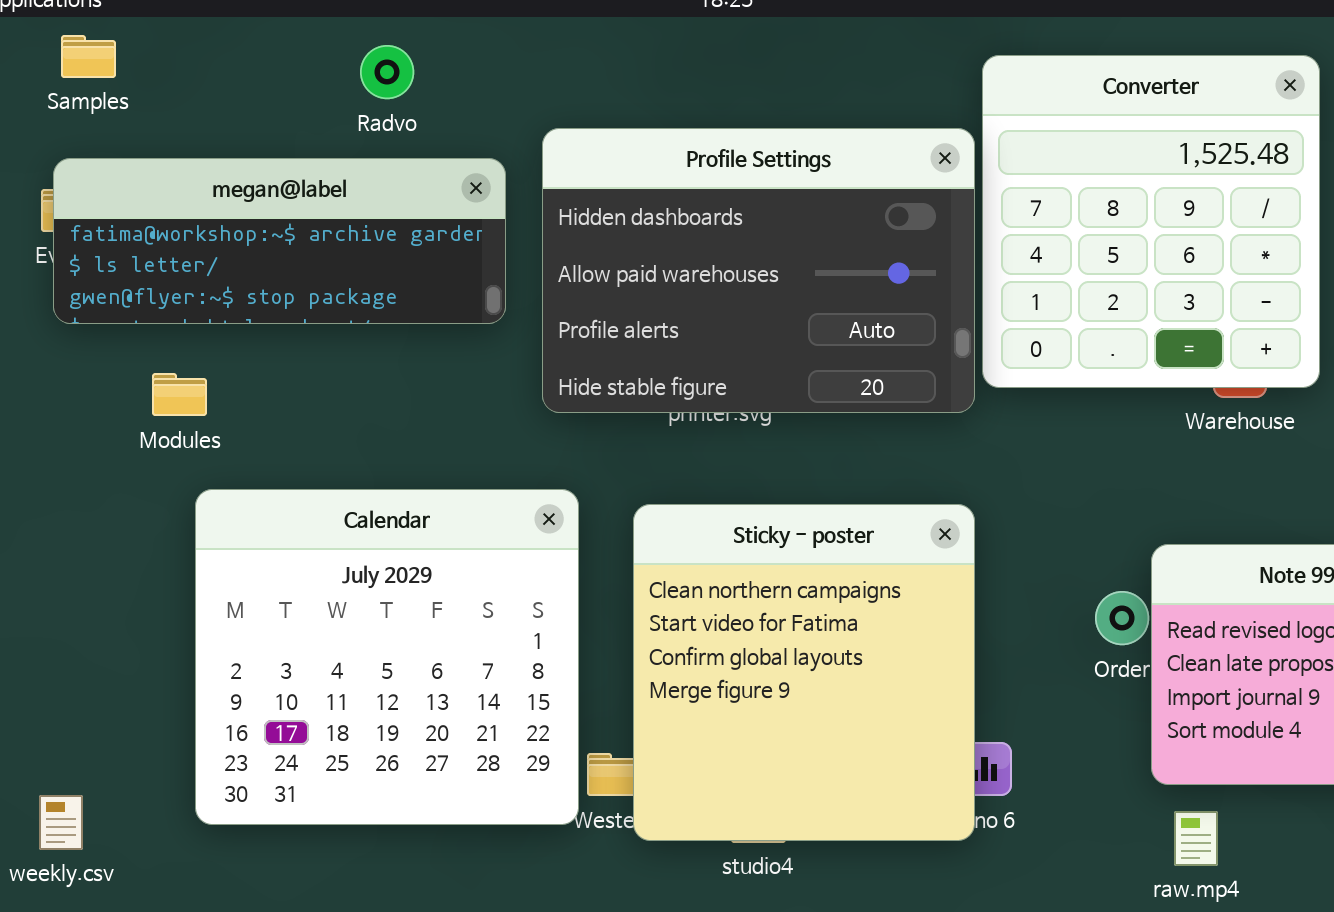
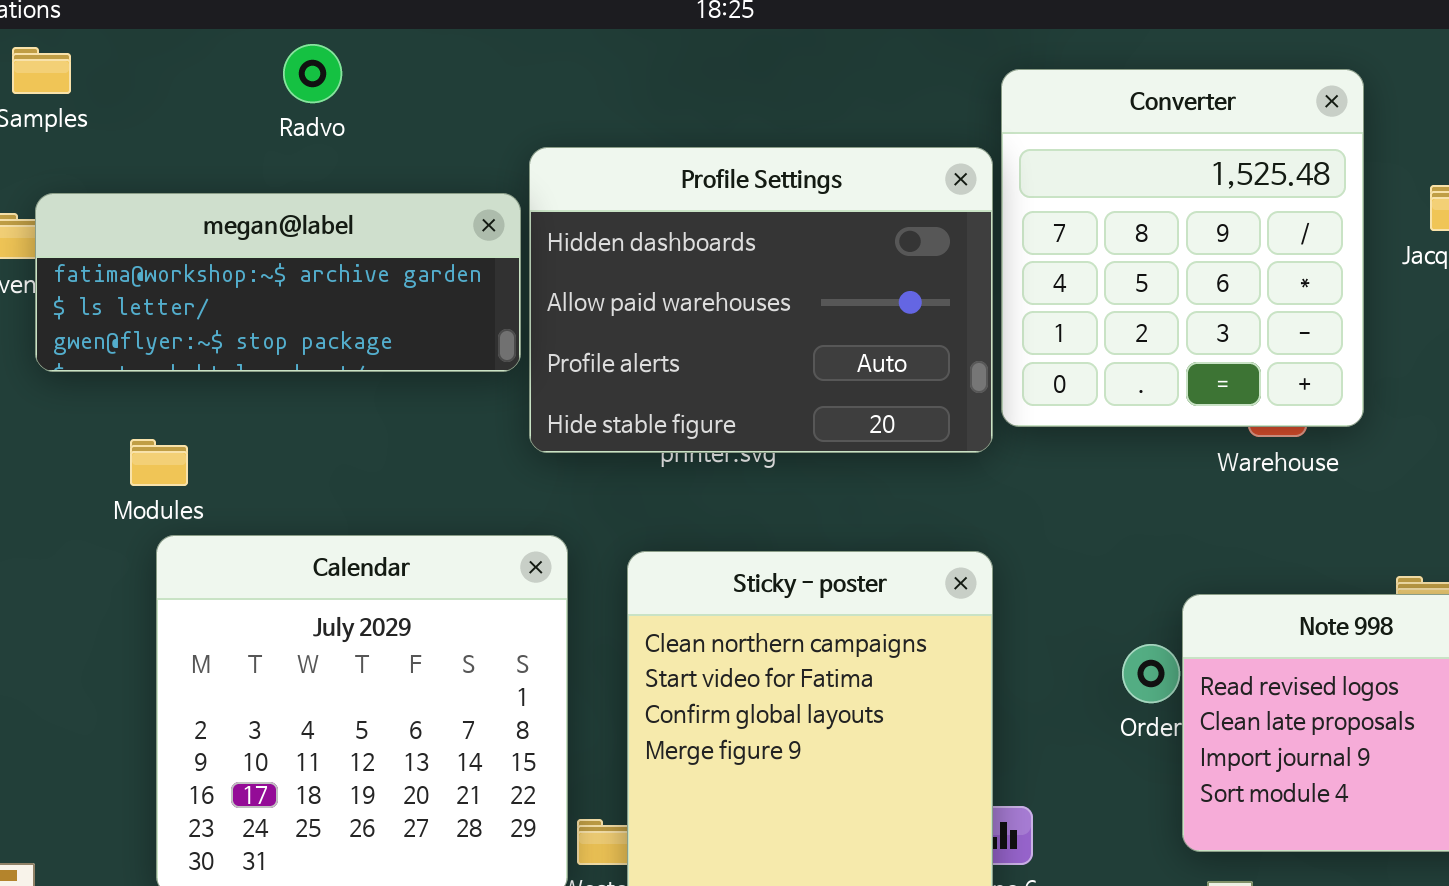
Radvo: [360,45,414,99] -> [283,44,342,103], moved
megan@label: [53,158,506,324] -> [35,193,521,372], moved
Modules: [152,373,207,416] -> [130,439,188,486], moved

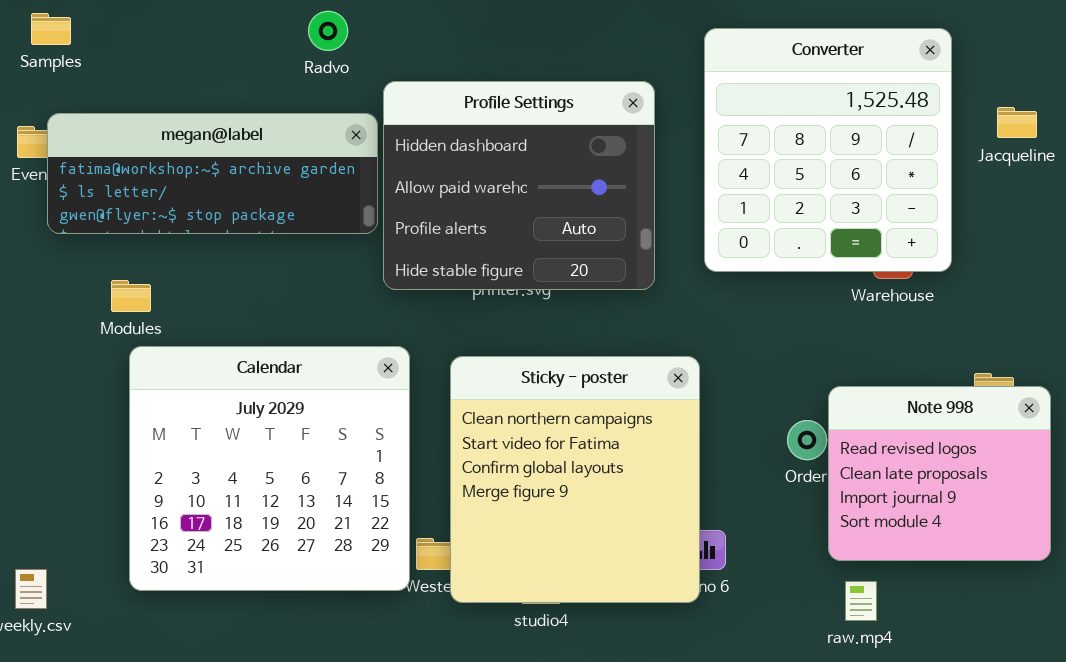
Radvo: [283,44,342,103] -> [308,11,348,51], moved
Profile Settings: [529,147,993,453] -> [383,81,655,290], resized

